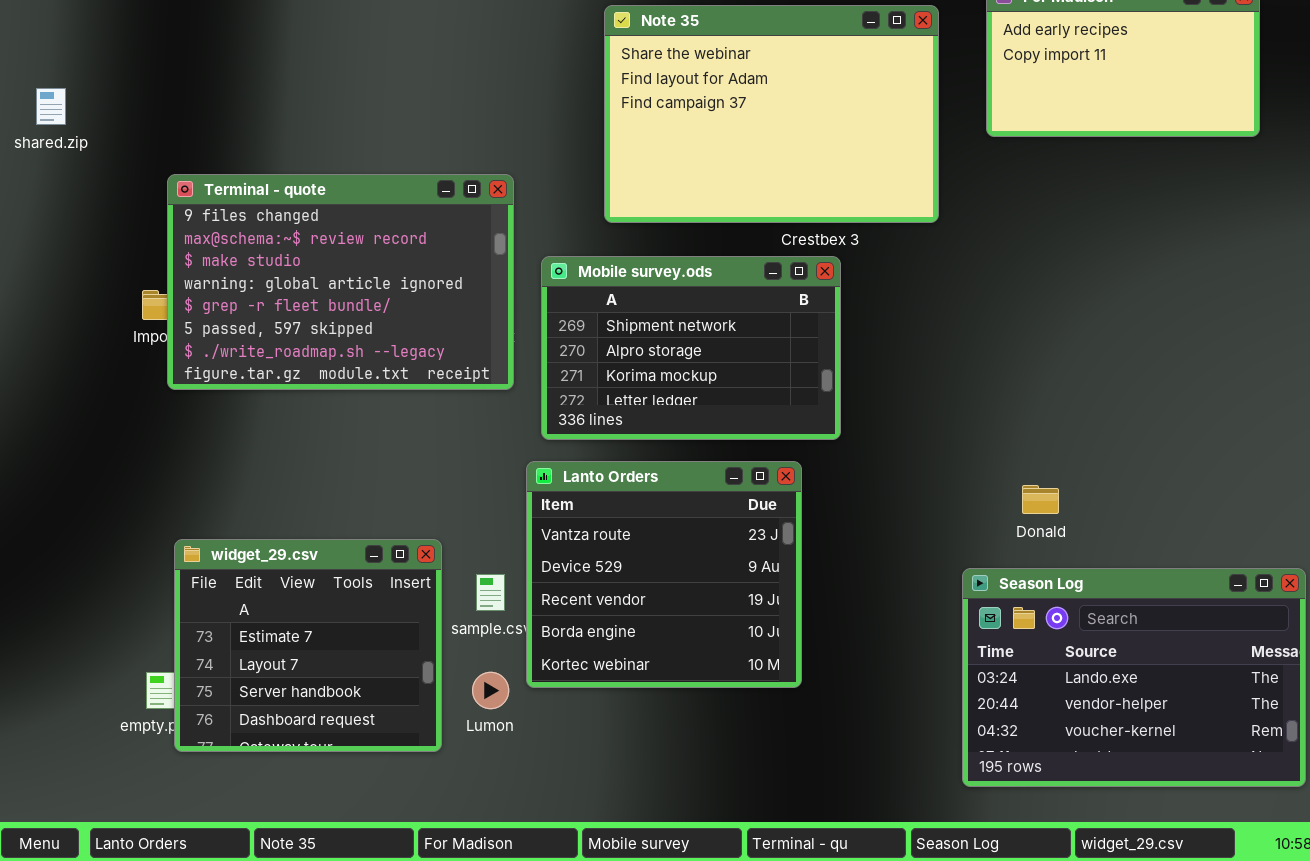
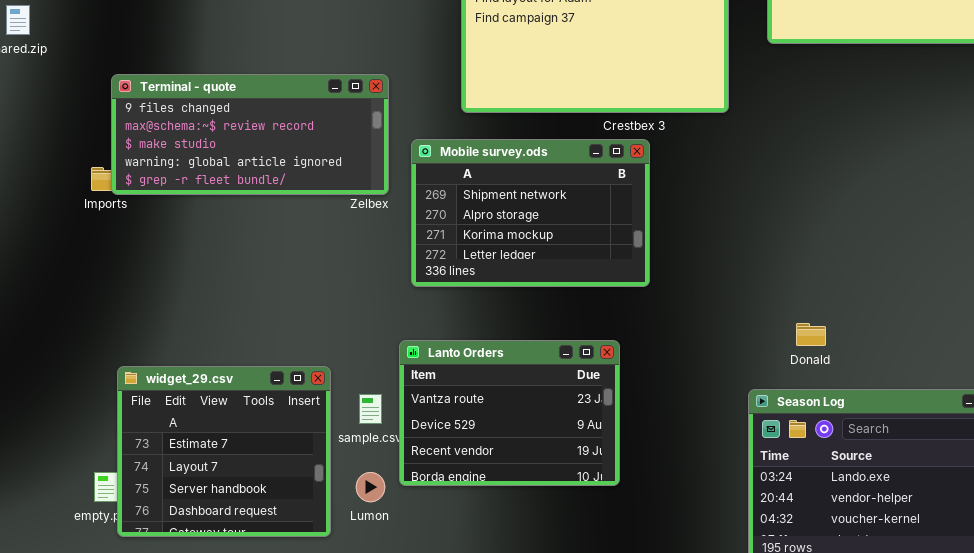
Terminal - quote: [167,174,514,390] -> [111,74,389,195], resized
Lanto Orders: [526,461,802,688] -> [399,340,620,486], resized

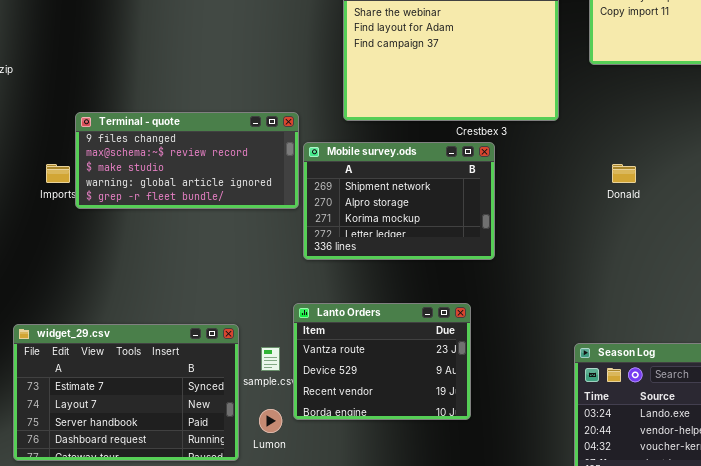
Terminal - quote: [111,74,389,195] -> [75,112,299,209], moved
Donald: [796,323,826,346] -> [612,164,636,183], moved
widget_29.csv: [117,366,331,537] -> [13,324,239,461], resized

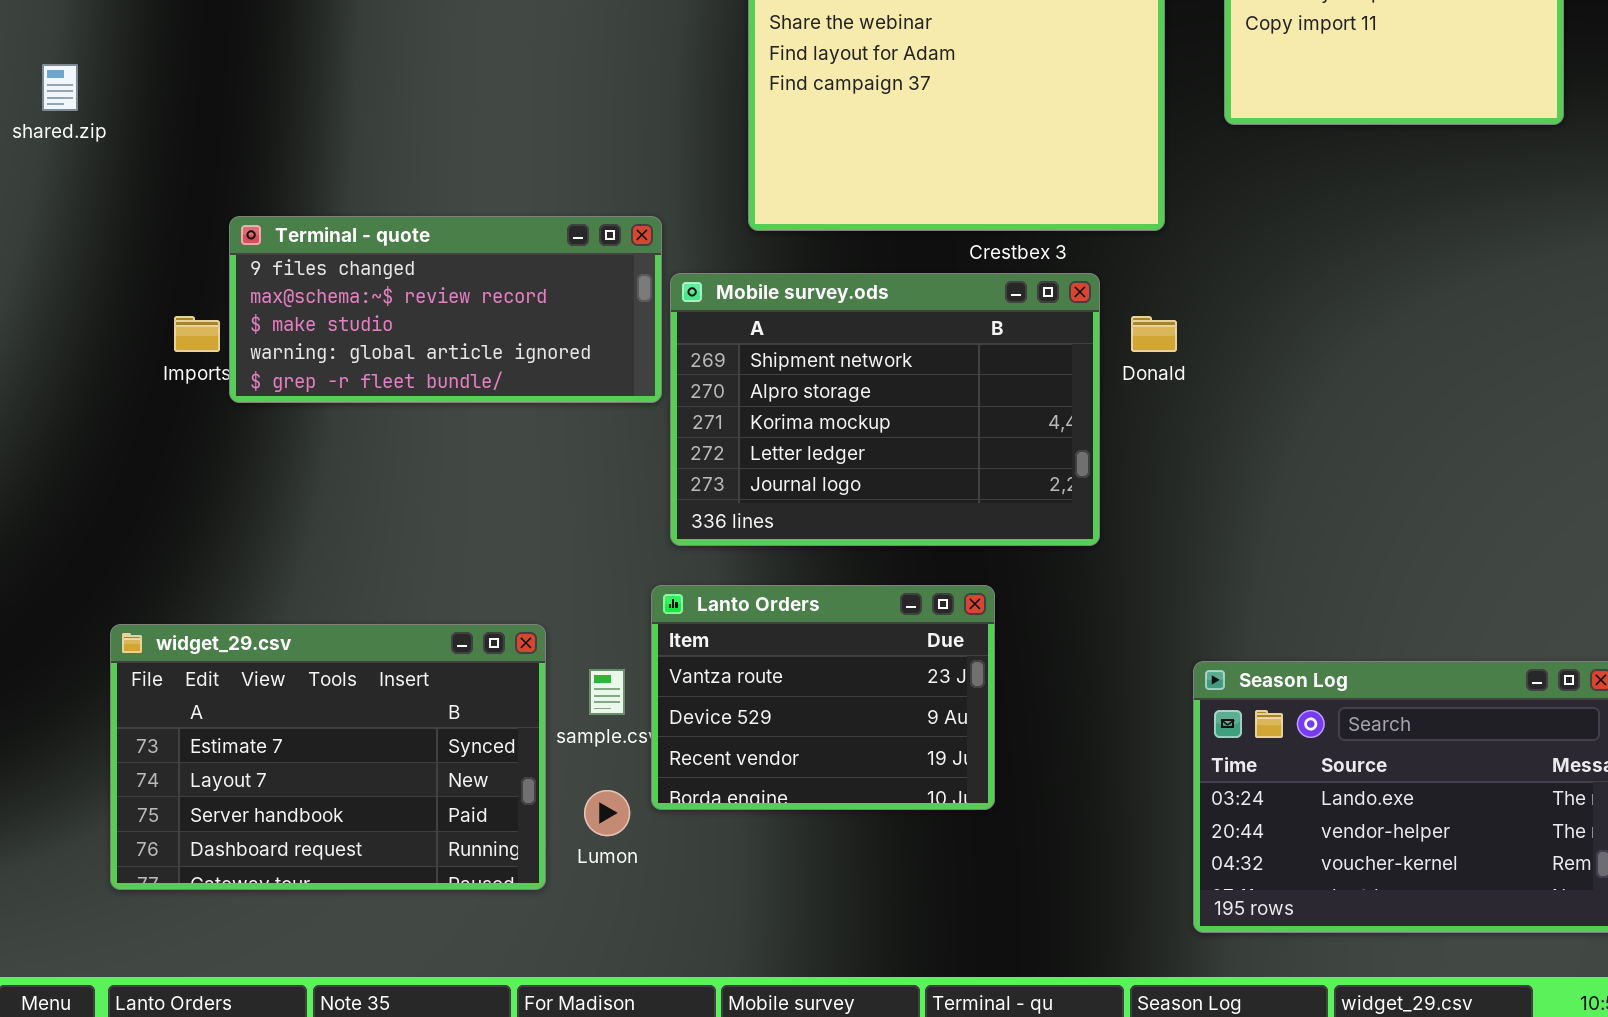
Mobile survey.ods: [303,142,495,260] -> [670,273,1100,546], resized
Donald: [612,164,636,183] -> [1131,316,1177,352], moved

